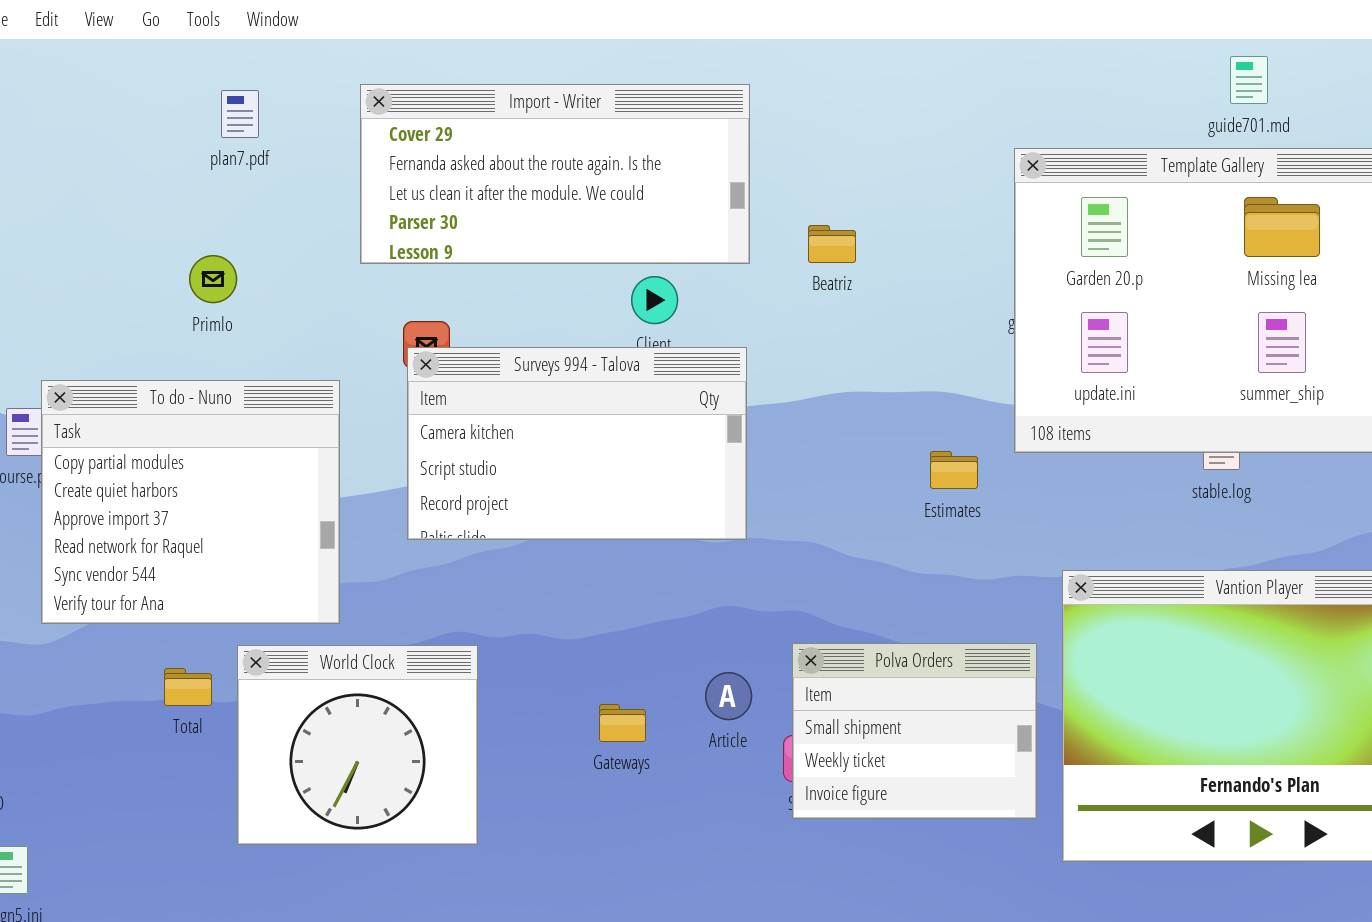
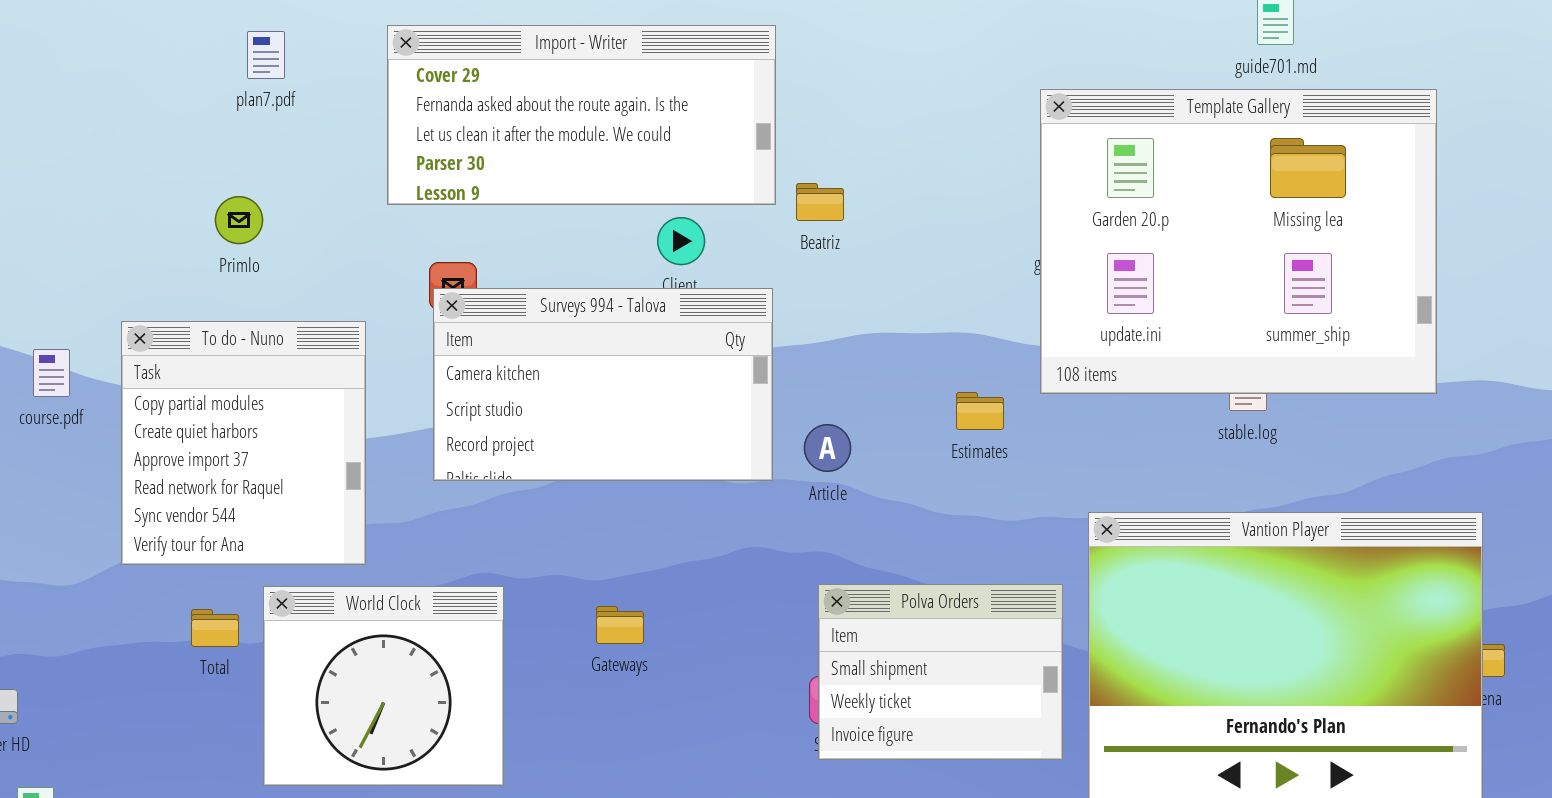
Beatriz: [808,225,856,263] -> [796,183,844,221], moved
To do - Nuno: [41,380,340,624] -> [121,321,366,565], resized
Article: [705,672,752,720] -> [804,424,851,472], moved
Gateways: [599,704,646,742] -> [596,606,644,644], moved

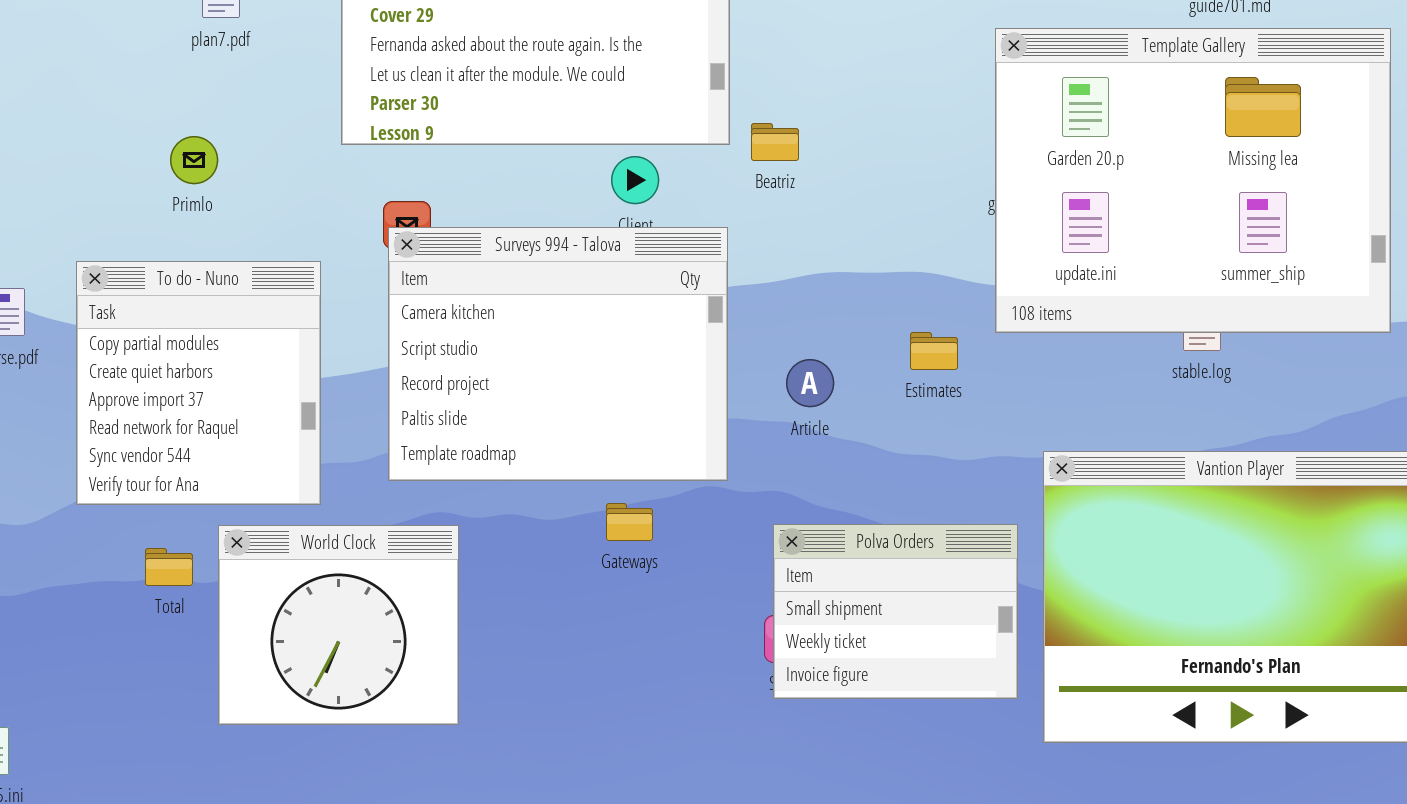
Surveys 994 - Talova: [433,288,773,481] -> [388,227,728,481], resized
Article: [804,424,851,472] -> [786,359,834,407], moved
Gateways: [596,606,644,644] -> [606,503,653,541], moved

